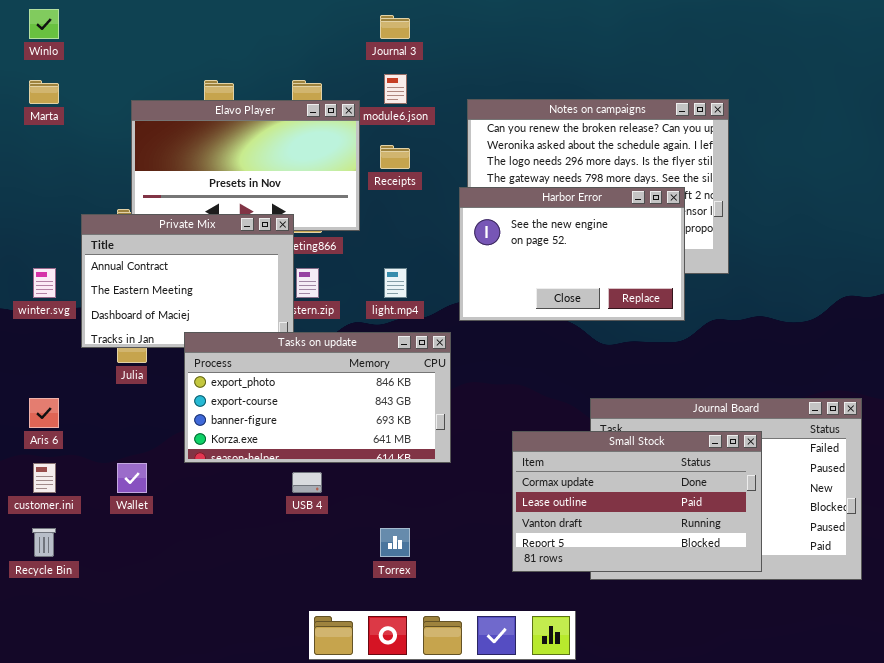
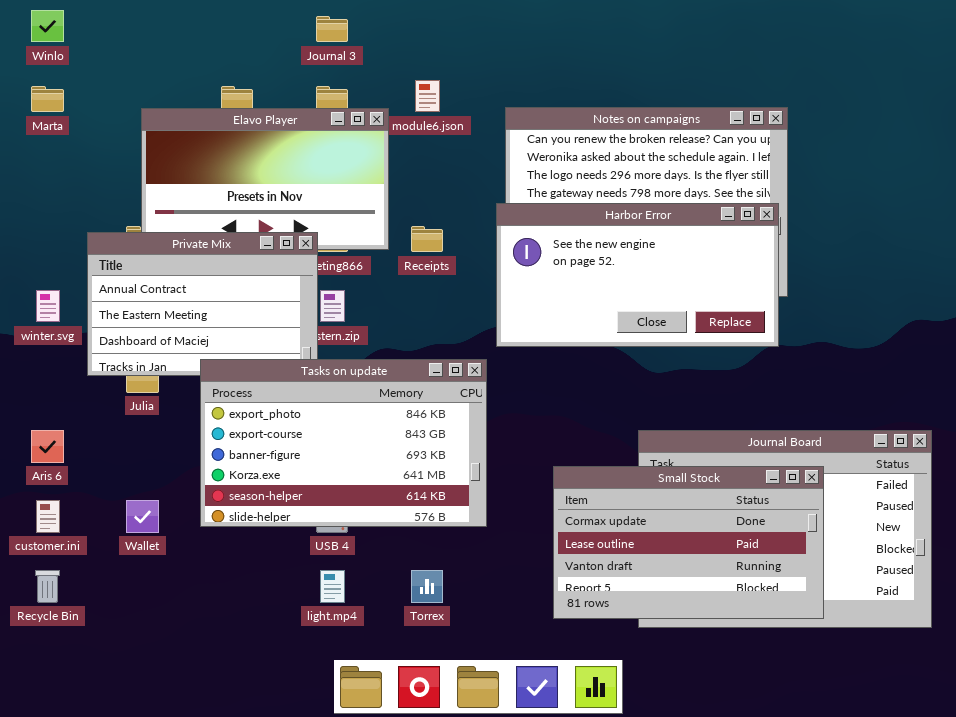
Journal 3: [380,15,410,39] -> [316,16,348,42], moved
Receipts: [380,145,410,169] -> [411,226,443,252], moved
Harbor Error: [459,187,685,321] -> [496,203,779,347], resized
light.mp4: [384,268,407,298] -> [320,570,345,603], moved
Tasks on update: [184,332,451,463] -> [200,359,487,527], resized

